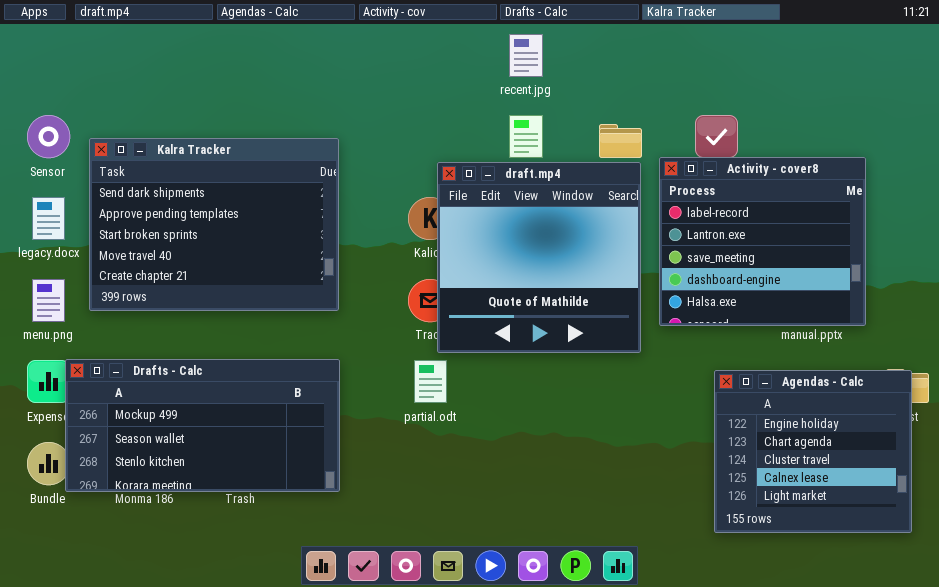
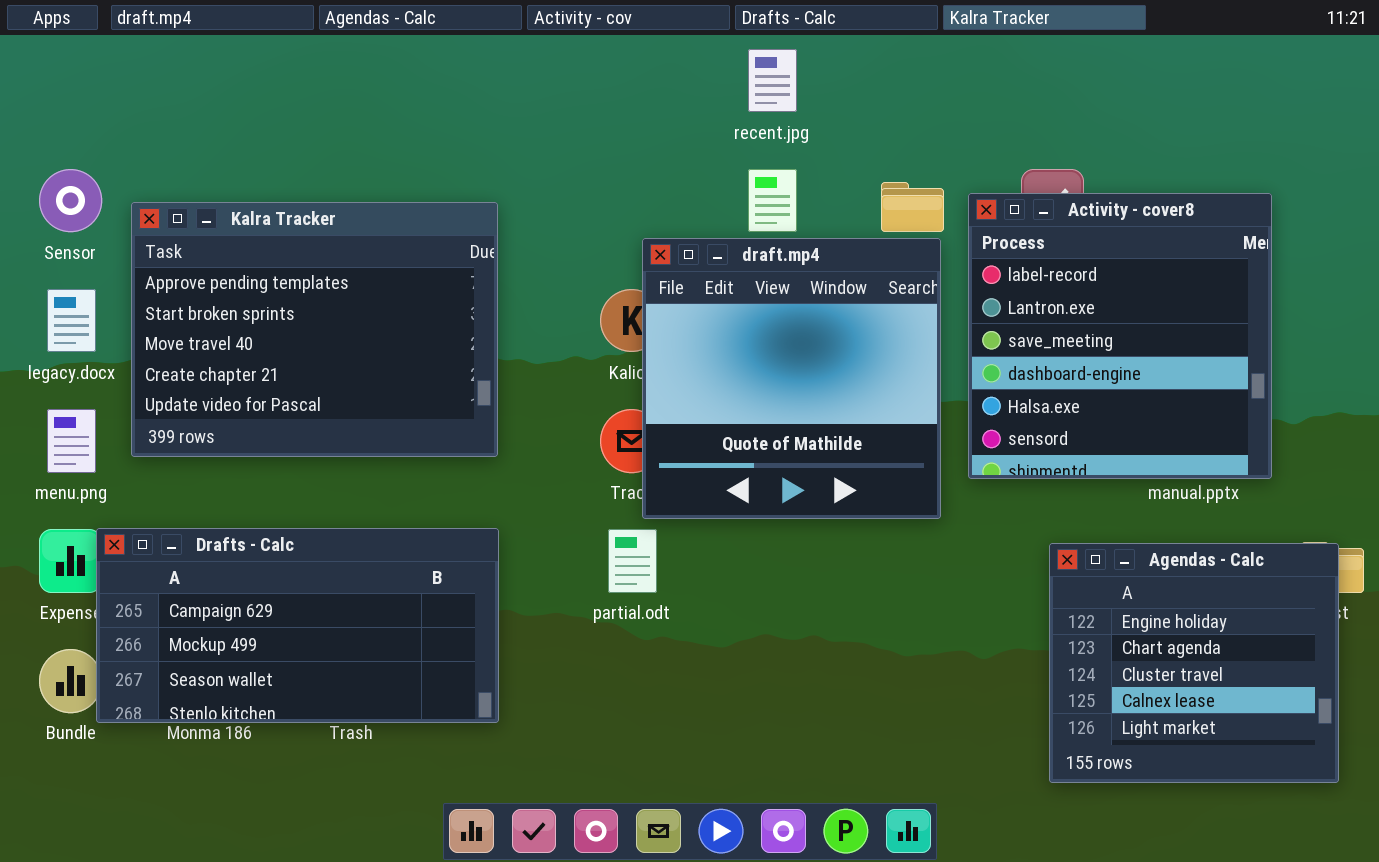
Kalra Tracker: [89,138,339,311] -> [131,202,498,457], scrolled down 1 row
Activity - cover8: [659,157,866,326] -> [968,193,1272,479], resized
Drafts - Calc: [65,359,340,492] -> [96,528,499,723], scrolled up 1 row

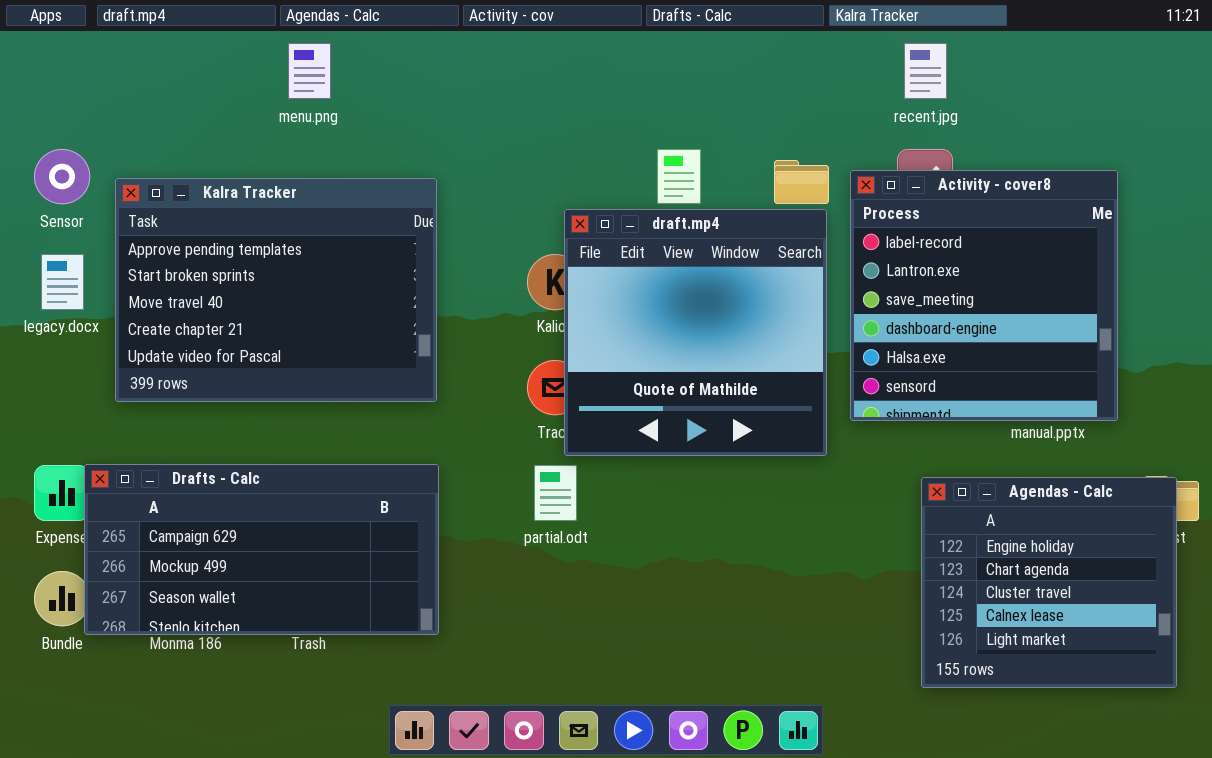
recent.jpg: [748,49,797,112] -> [904,43,947,99], moved
menu.png: [47,409,96,473] -> [288,43,331,99], moved

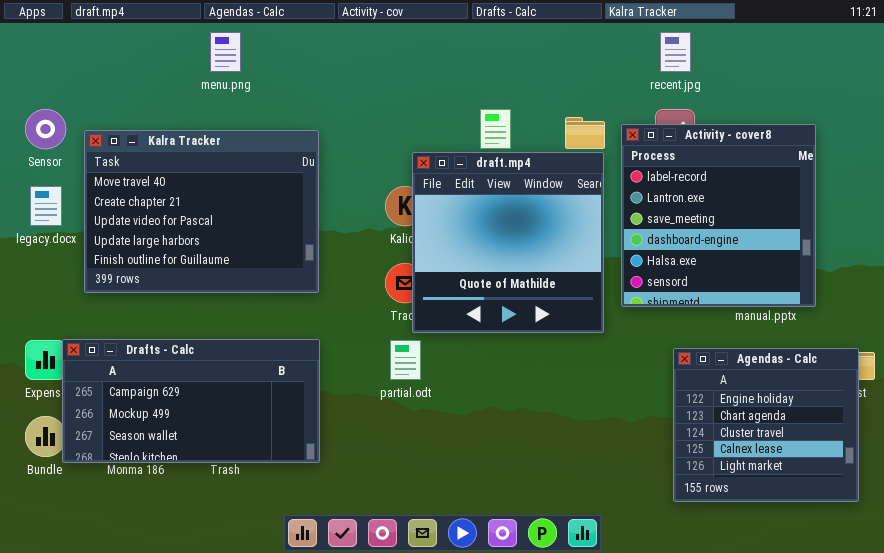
Kalra Tracker: [115,178,437,402] -> [84,130,319,293], scrolled down 2 rows

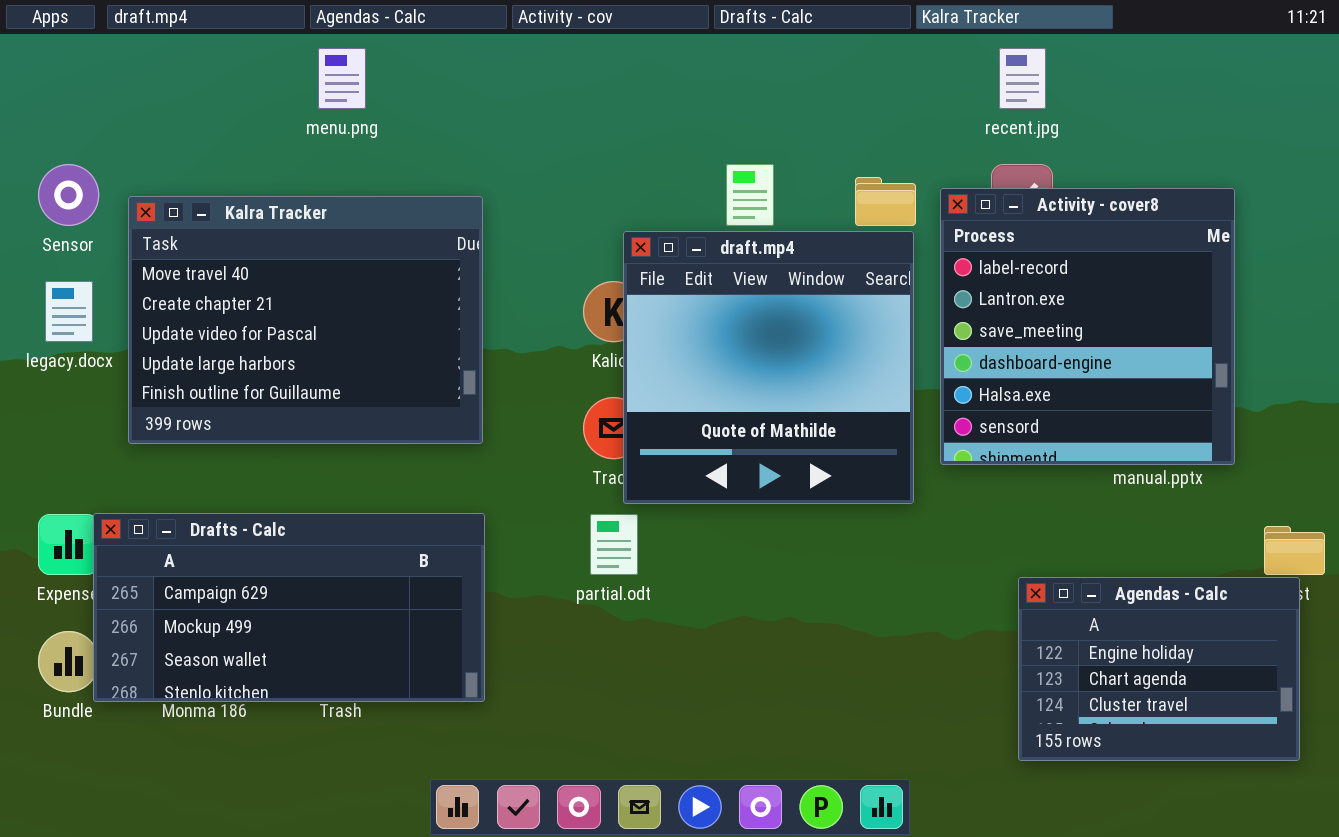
Agendas - Calc: [673,348,859,502] -> [1018,577,1300,761], resized

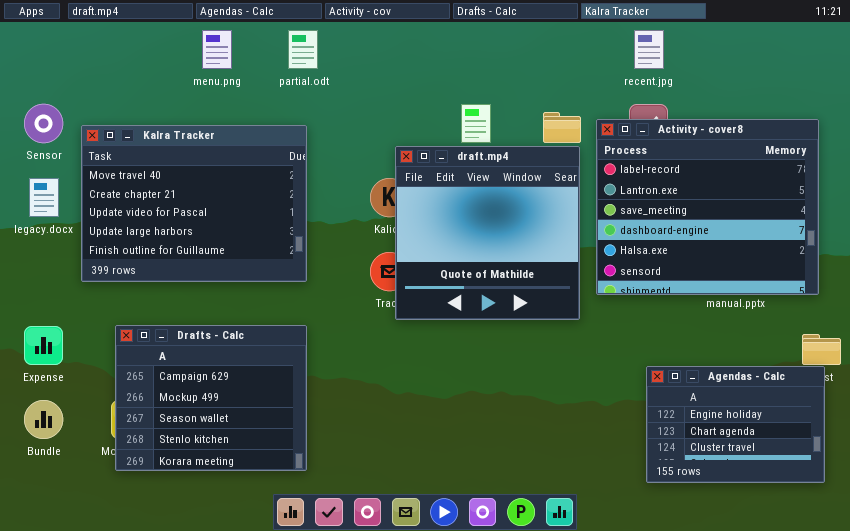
Activity - cover8: [940,188,1235,465] -> [596,119,819,295], resized
Drafts - Calc: [93,513,485,702] -> [115,325,307,471], resized
partial.odt: [590,514,638,575] -> [288,30,318,69], moved

